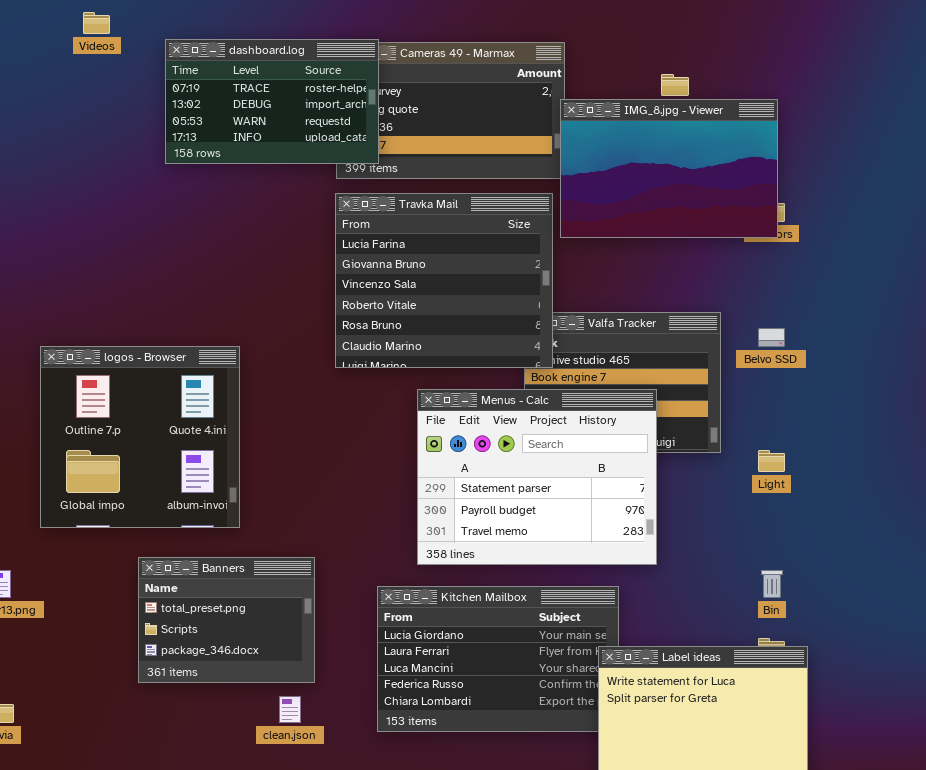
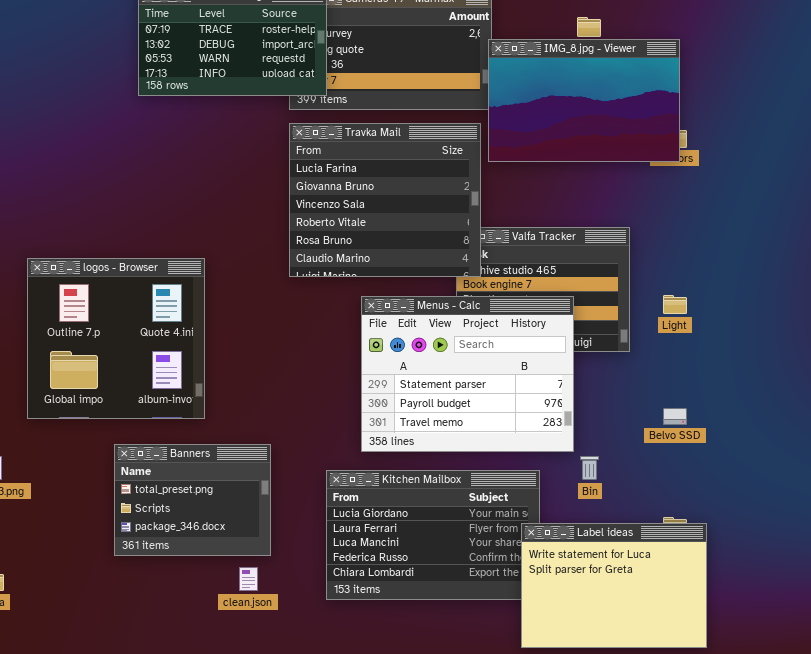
Belvo SSD: [758,328,785,347] -> [663,408,687,425], moved
Light: [758,450,785,472] -> [663,295,687,314], moved
Bin: [761,570,783,598] -> [580,456,599,480], moved

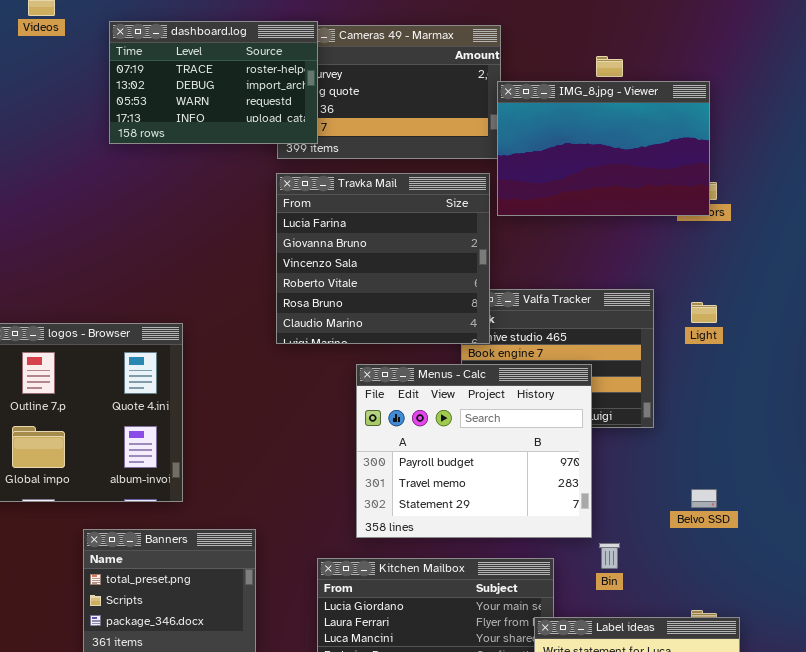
Light: [663,295,687,314] -> [691,302,717,323], moved
Menus - Calc: [361,296,574,452] -> [356,364,592,538], scrolled down 1 row

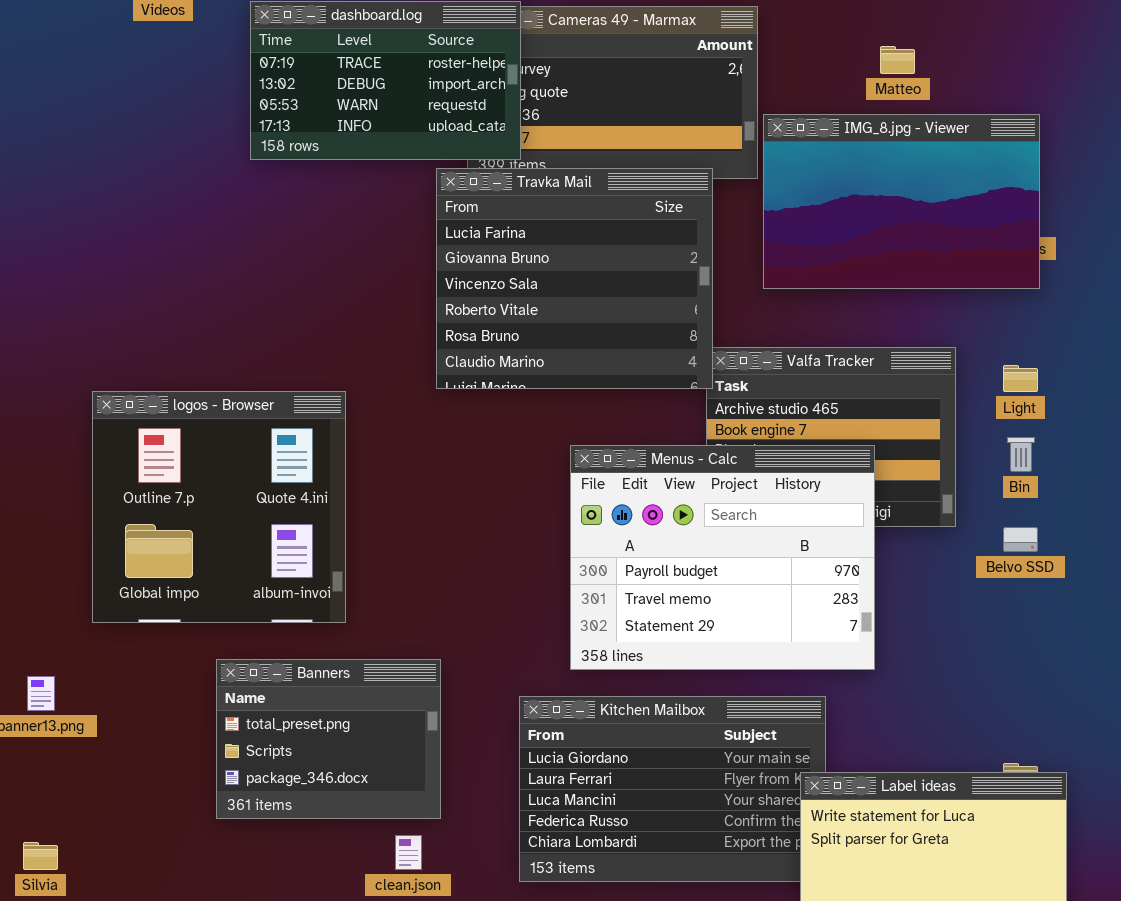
IMG_8.jpg - Viewer: [497,81,710,216] -> [763,114,1040,289], moved
Travka Mail: [276,173,490,344] -> [436,168,713,389], moved
Belvo SSD: [691,489,717,508] -> [1003,527,1038,552], moved
Bin: [599,543,620,569] -> [1007,437,1035,472], moved

